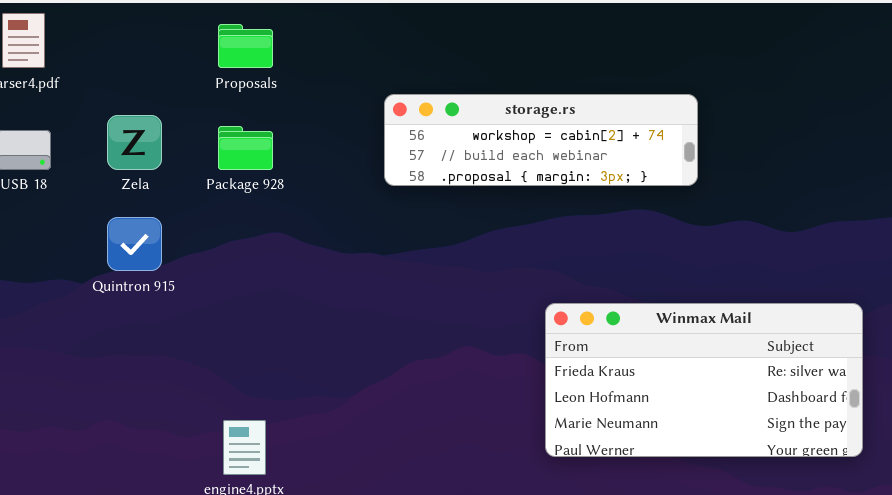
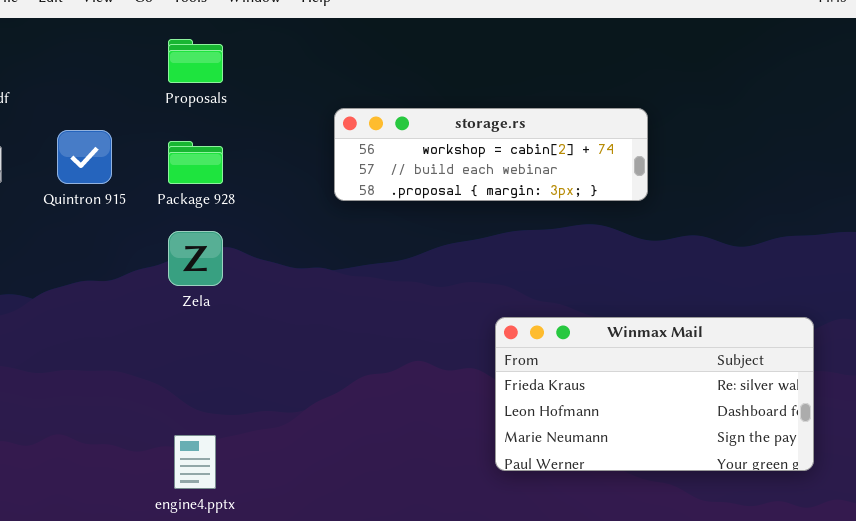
Zela: [107,115,162,170] -> [168,231,223,286], moved
Quintron 915: [107,217,162,271] -> [57,130,112,184], moved

